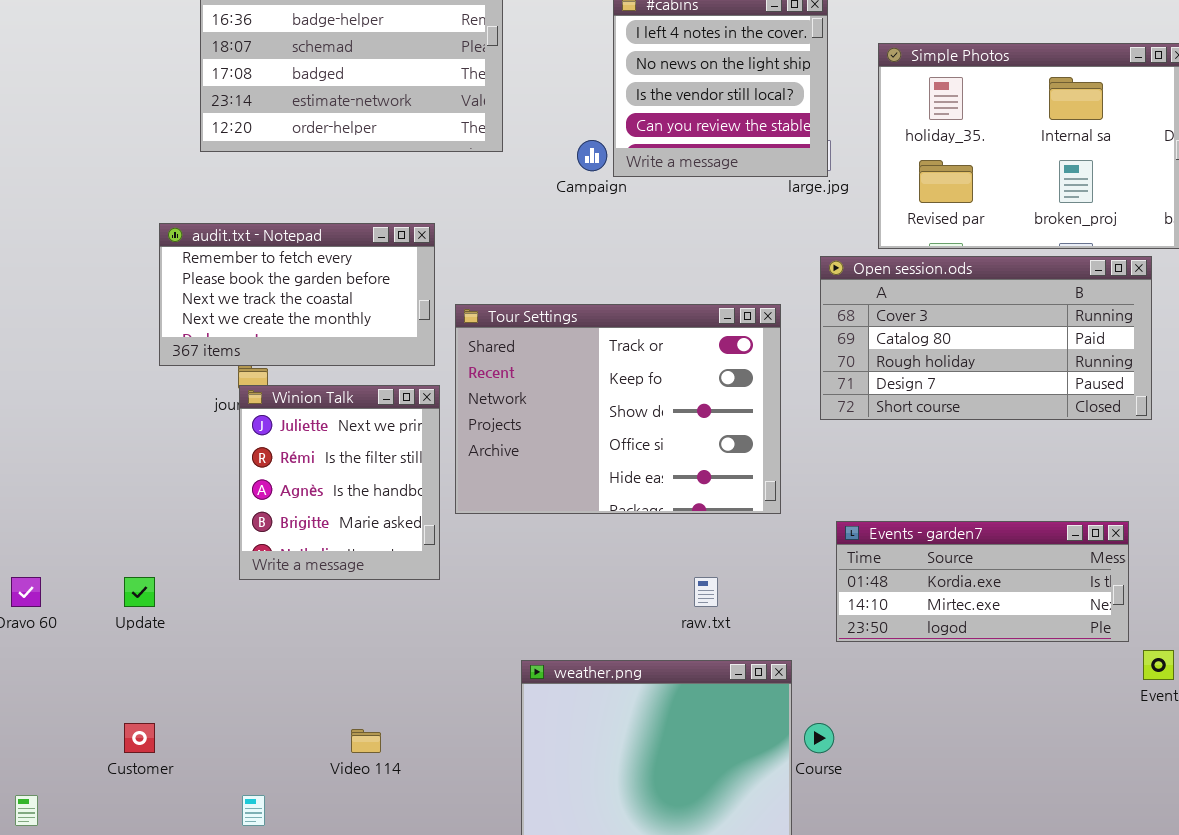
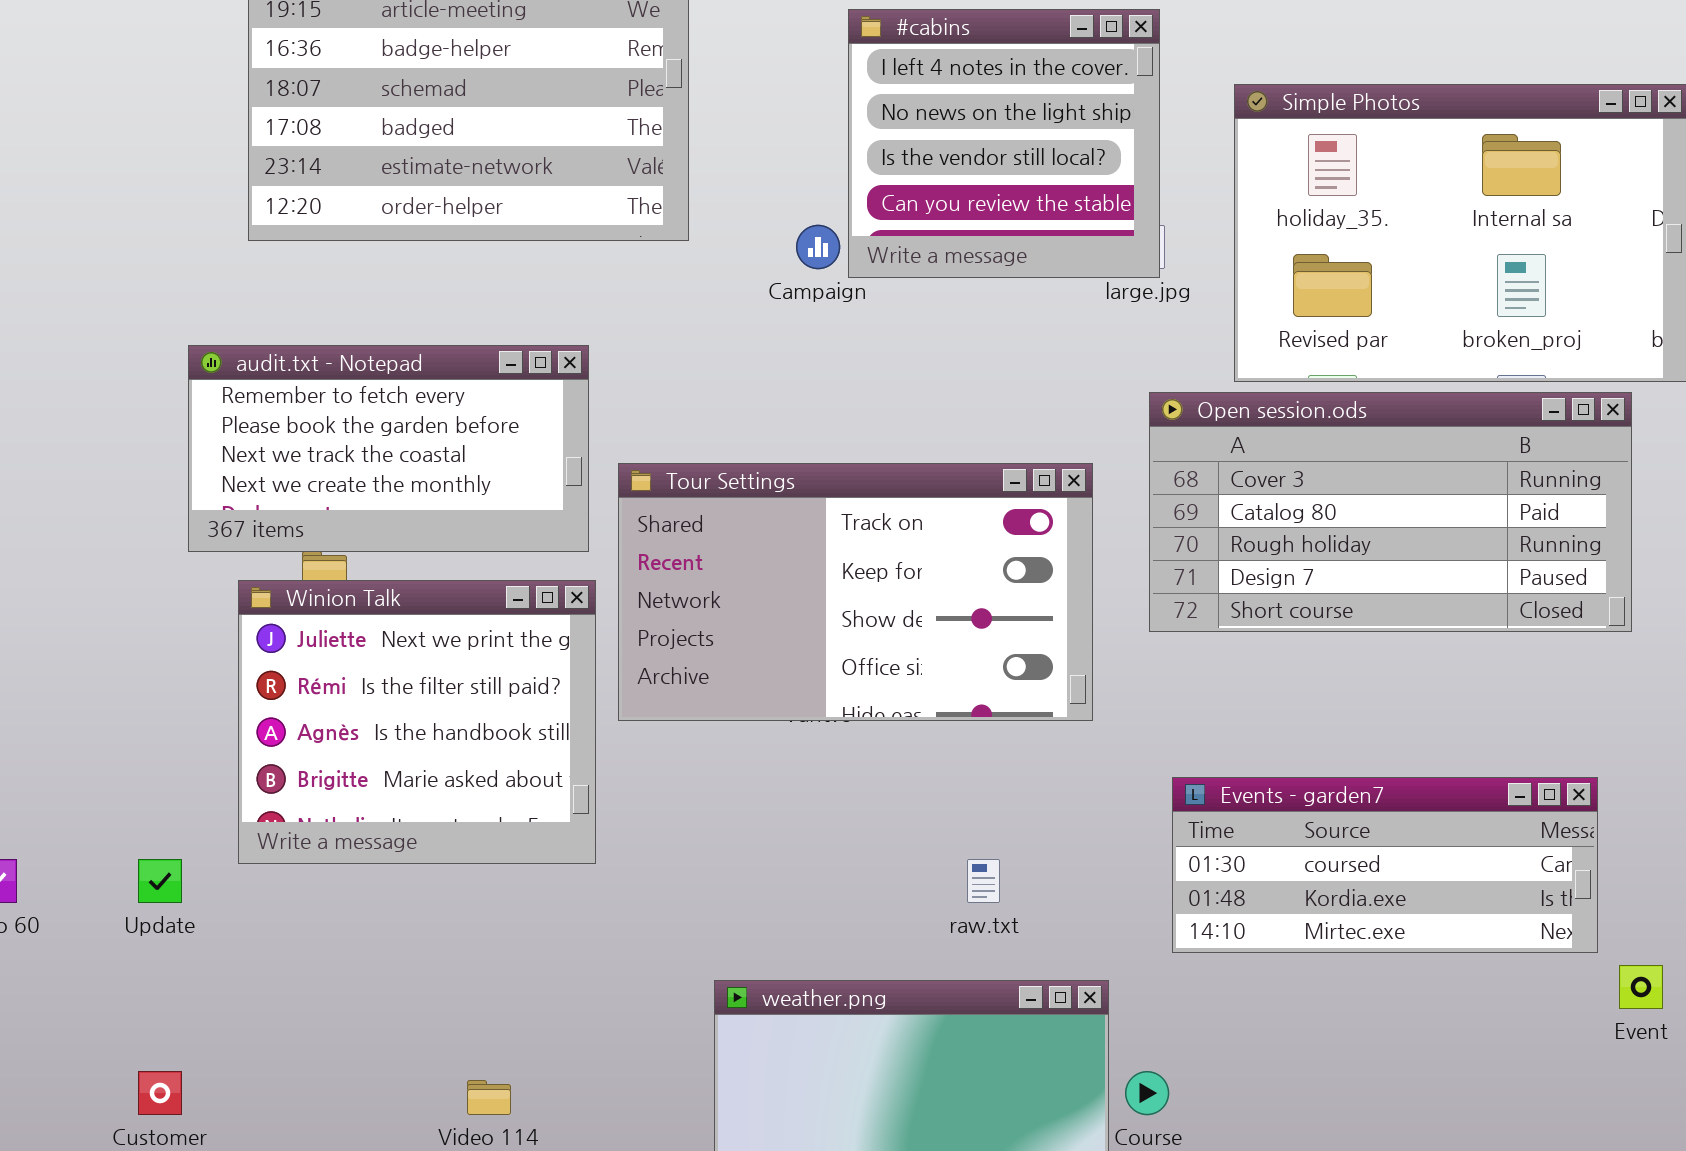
Tour Settings: [455,304,781,514] -> [618,463,1093,721], resized
Winion Talk: [239,385,440,580] -> [238,580,596,864], resized
Events - garden7: [836,521,1129,642] -> [1172,777,1598,953], scrolled up 1 row

